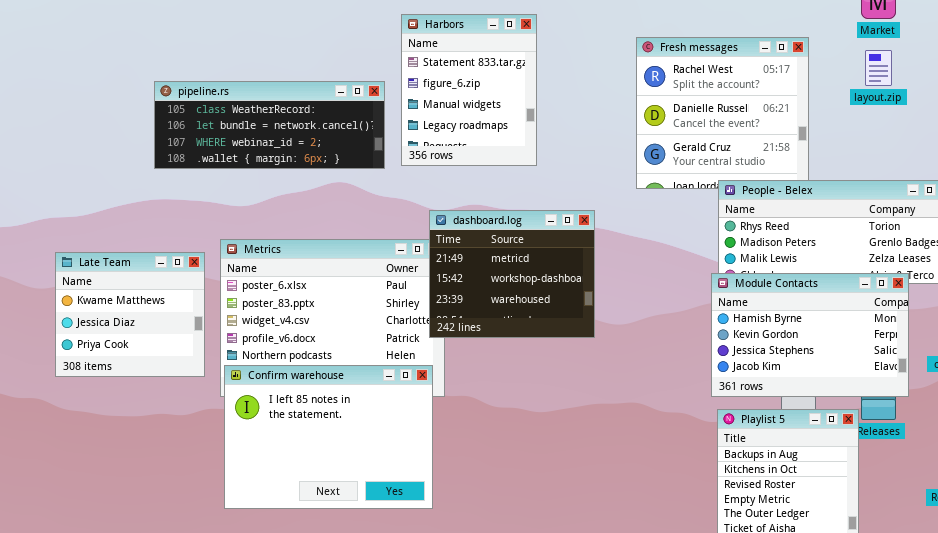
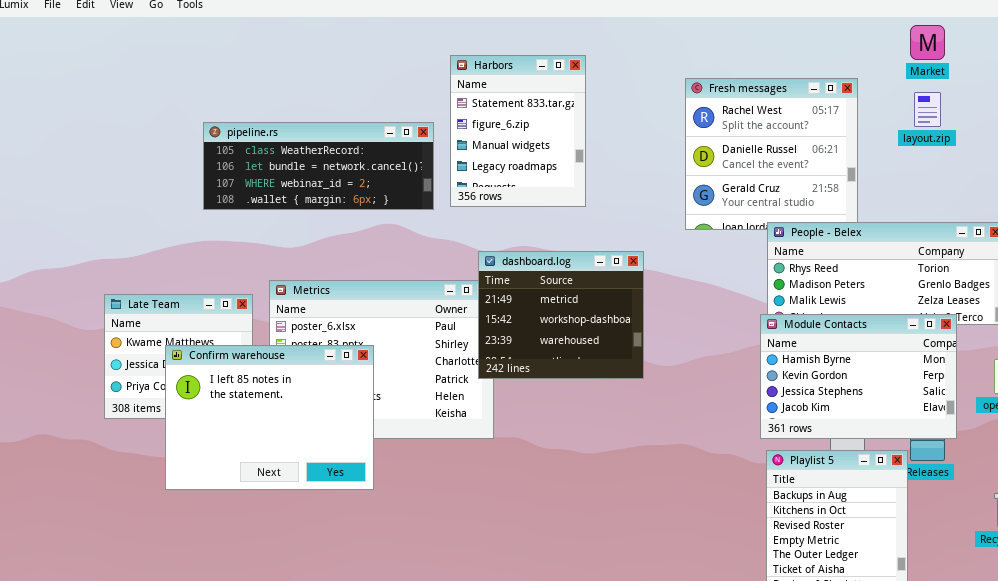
Confirm warehouse: [224,365,433,509] -> [165,345,374,490], moved

